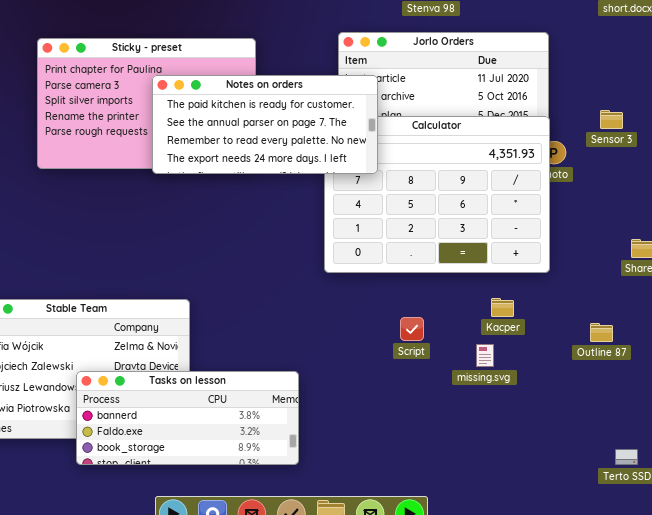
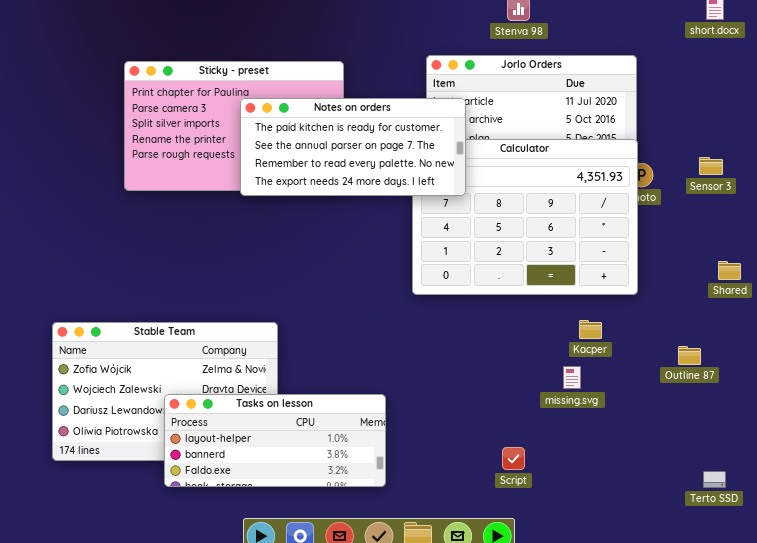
Sensor 3: [600,110,623,129] -> [699,157,723,175], moved
Script: [400,317,424,341] -> [502,447,525,470], moved
Tasks on lesson: [76,371,299,465] -> [164,394,386,487], scrolled up 1 row

